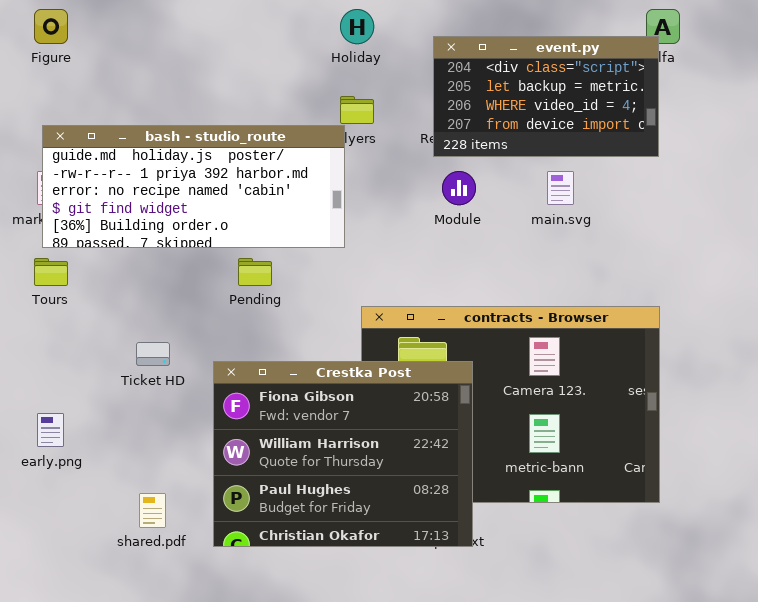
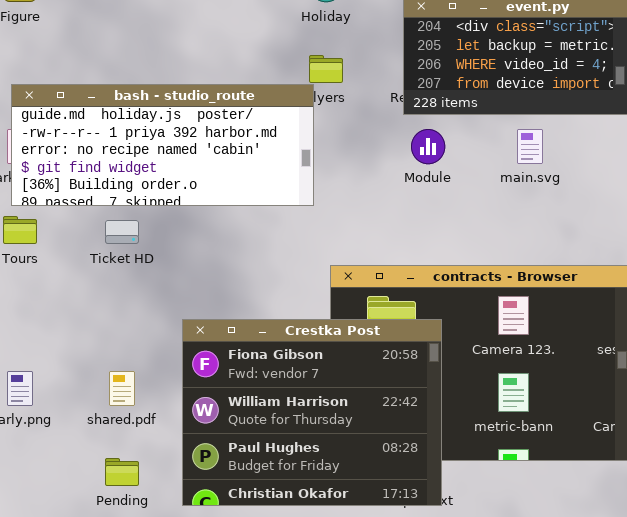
Pending: [238,258,272,286] -> [105,458,139,486], moved
Ticket HD: [136,342,170,366] -> [105,220,139,244], moved
shared.pdf: [139,493,166,528] -> [109,371,135,406], moved

